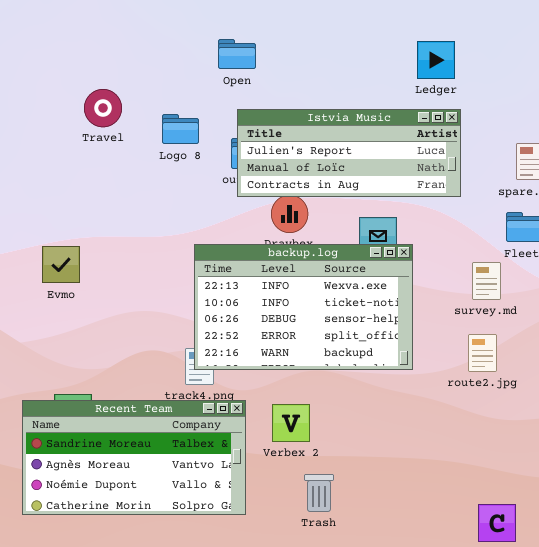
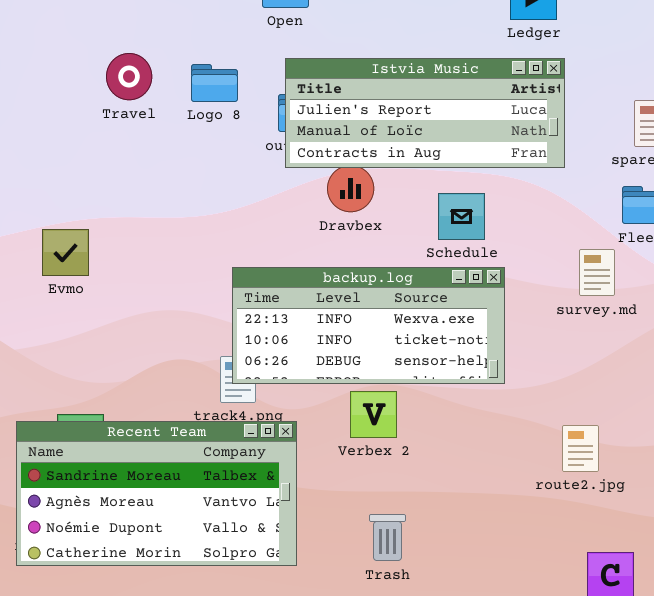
Travel: [84,89,122,127] -> [106,53,152,100], moved
backup.log: [194,244,413,370] -> [232,267,505,384], resized
route2.jpg: [468,334,497,372] -> [562,425,599,472], moved
Verbex 2: [272,404,310,442] -> [350,391,397,438], moved

